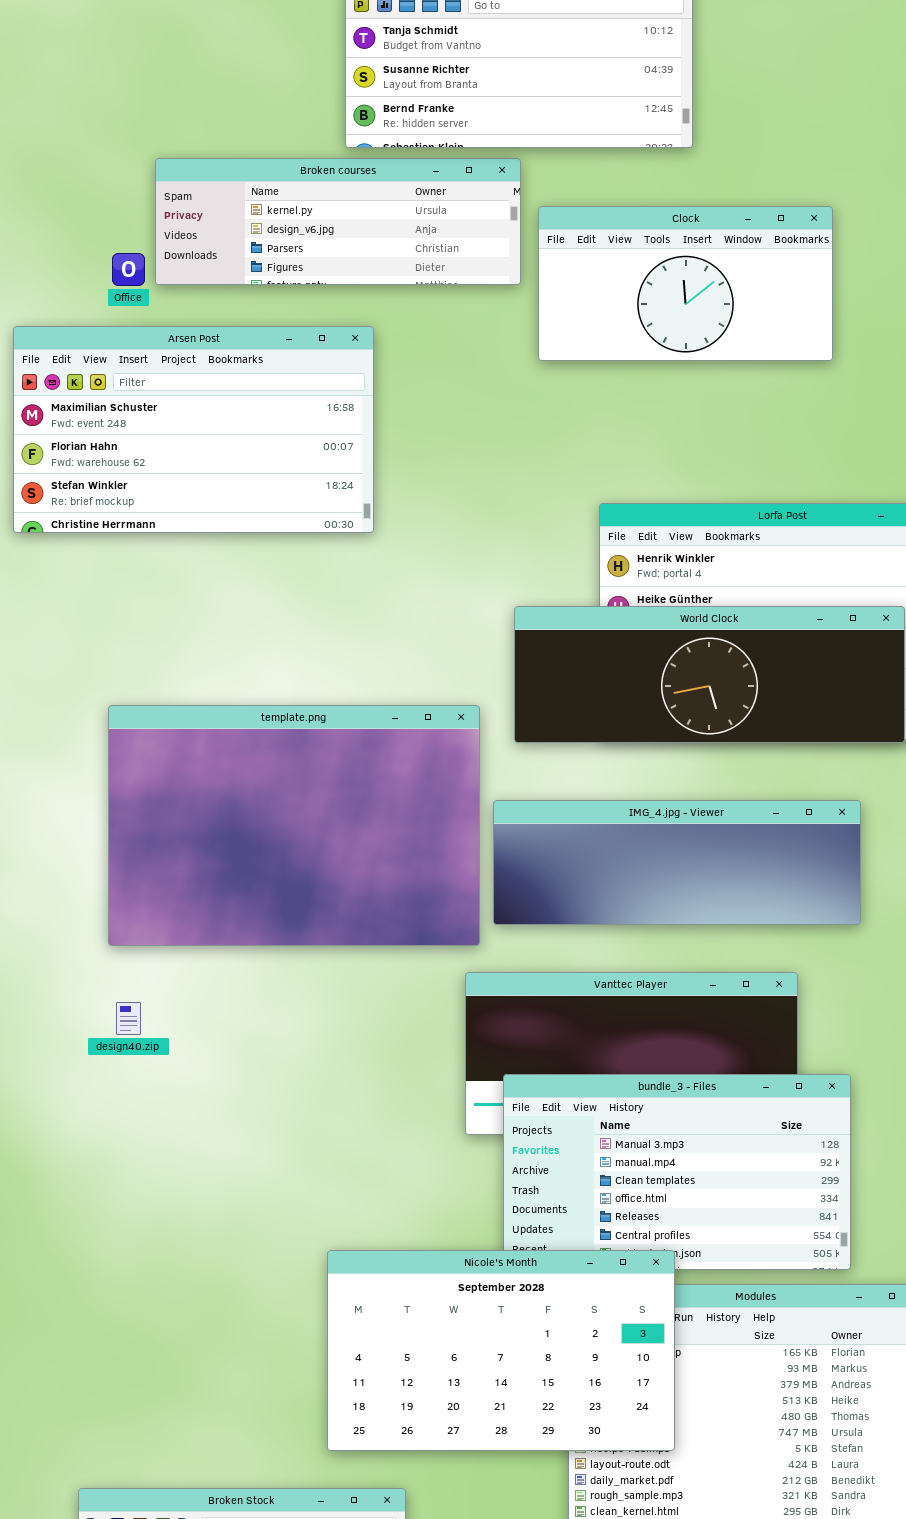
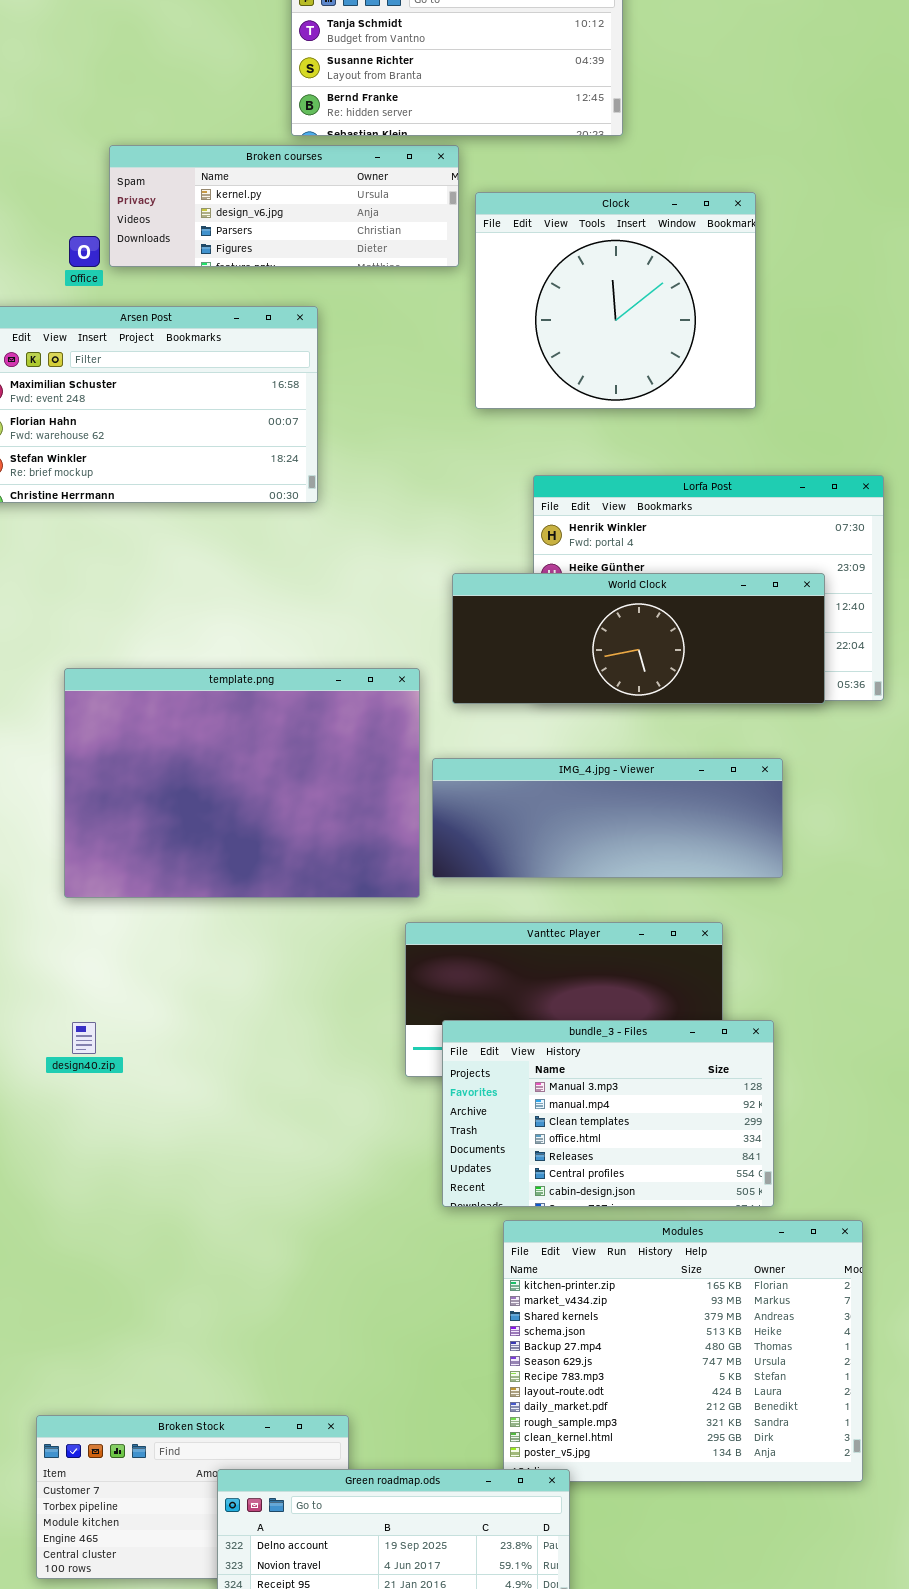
Clock: [538,206,833,361] -> [475,192,756,409], resized
design40.zip: [116,1002,141,1035] -> [72,1022,96,1054], moved
Nicole's Month: [327,1250,675,1451] -> none, closed

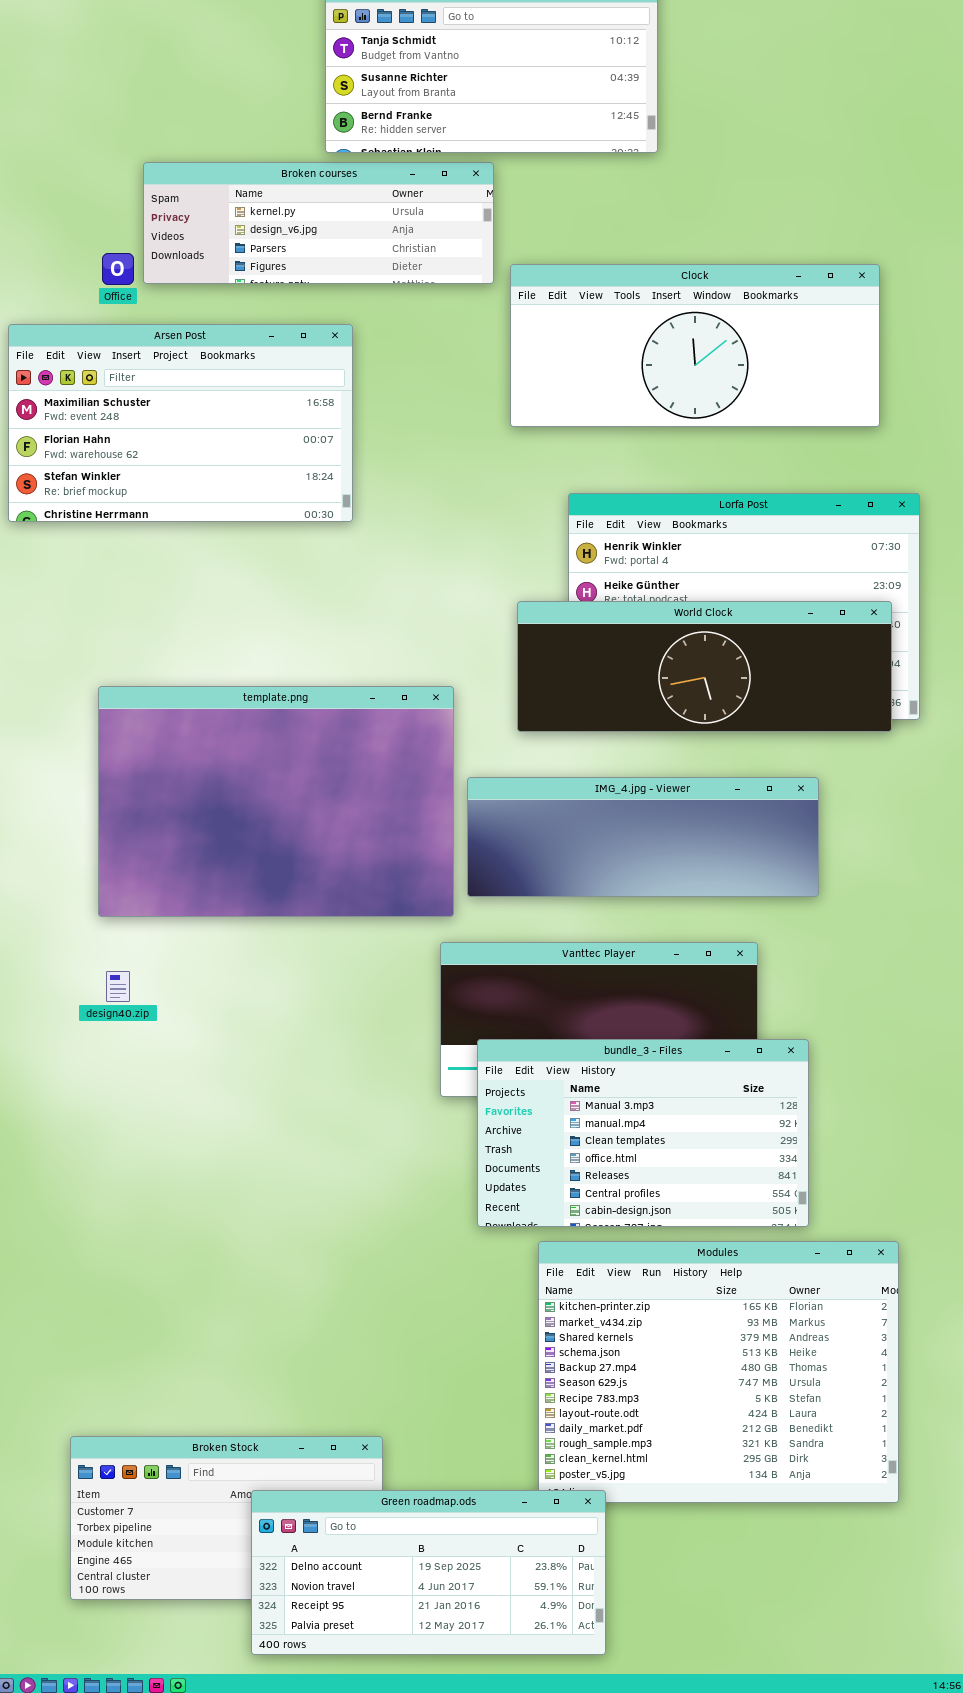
Clock: [475,192,756,409] -> [510,264,880,427], resized
World Clock: [452,573,825,704] -> [517,601,892,732], moved
design40.zip: [72,1022,96,1054] -> [106,971,130,1002], moved

